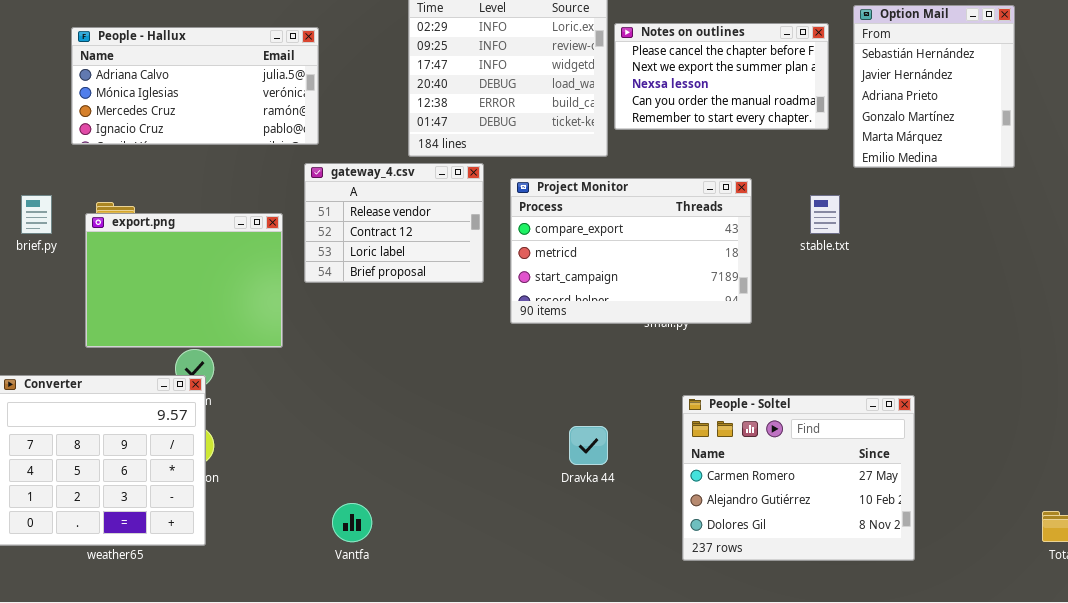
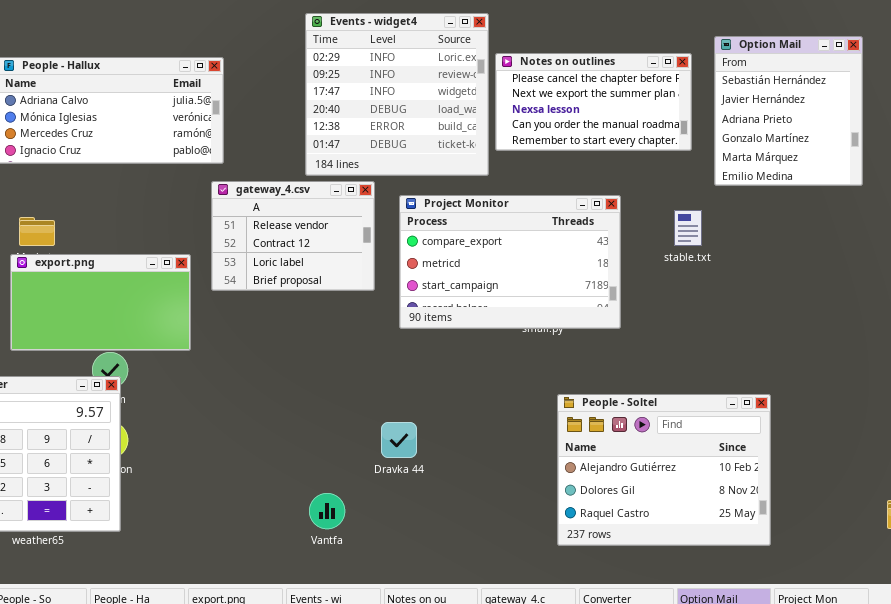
export.png: [85,213,283,348] -> [10,254,191,351], resized
People - Soltel: [682,395,915,561] -> [557,394,771,546], scrolled down 1 row
Dravka 44: [569,426,608,465] -> [381,422,417,458], moved
Vantfa: [332,503,372,542] -> [309,493,345,529], moved

